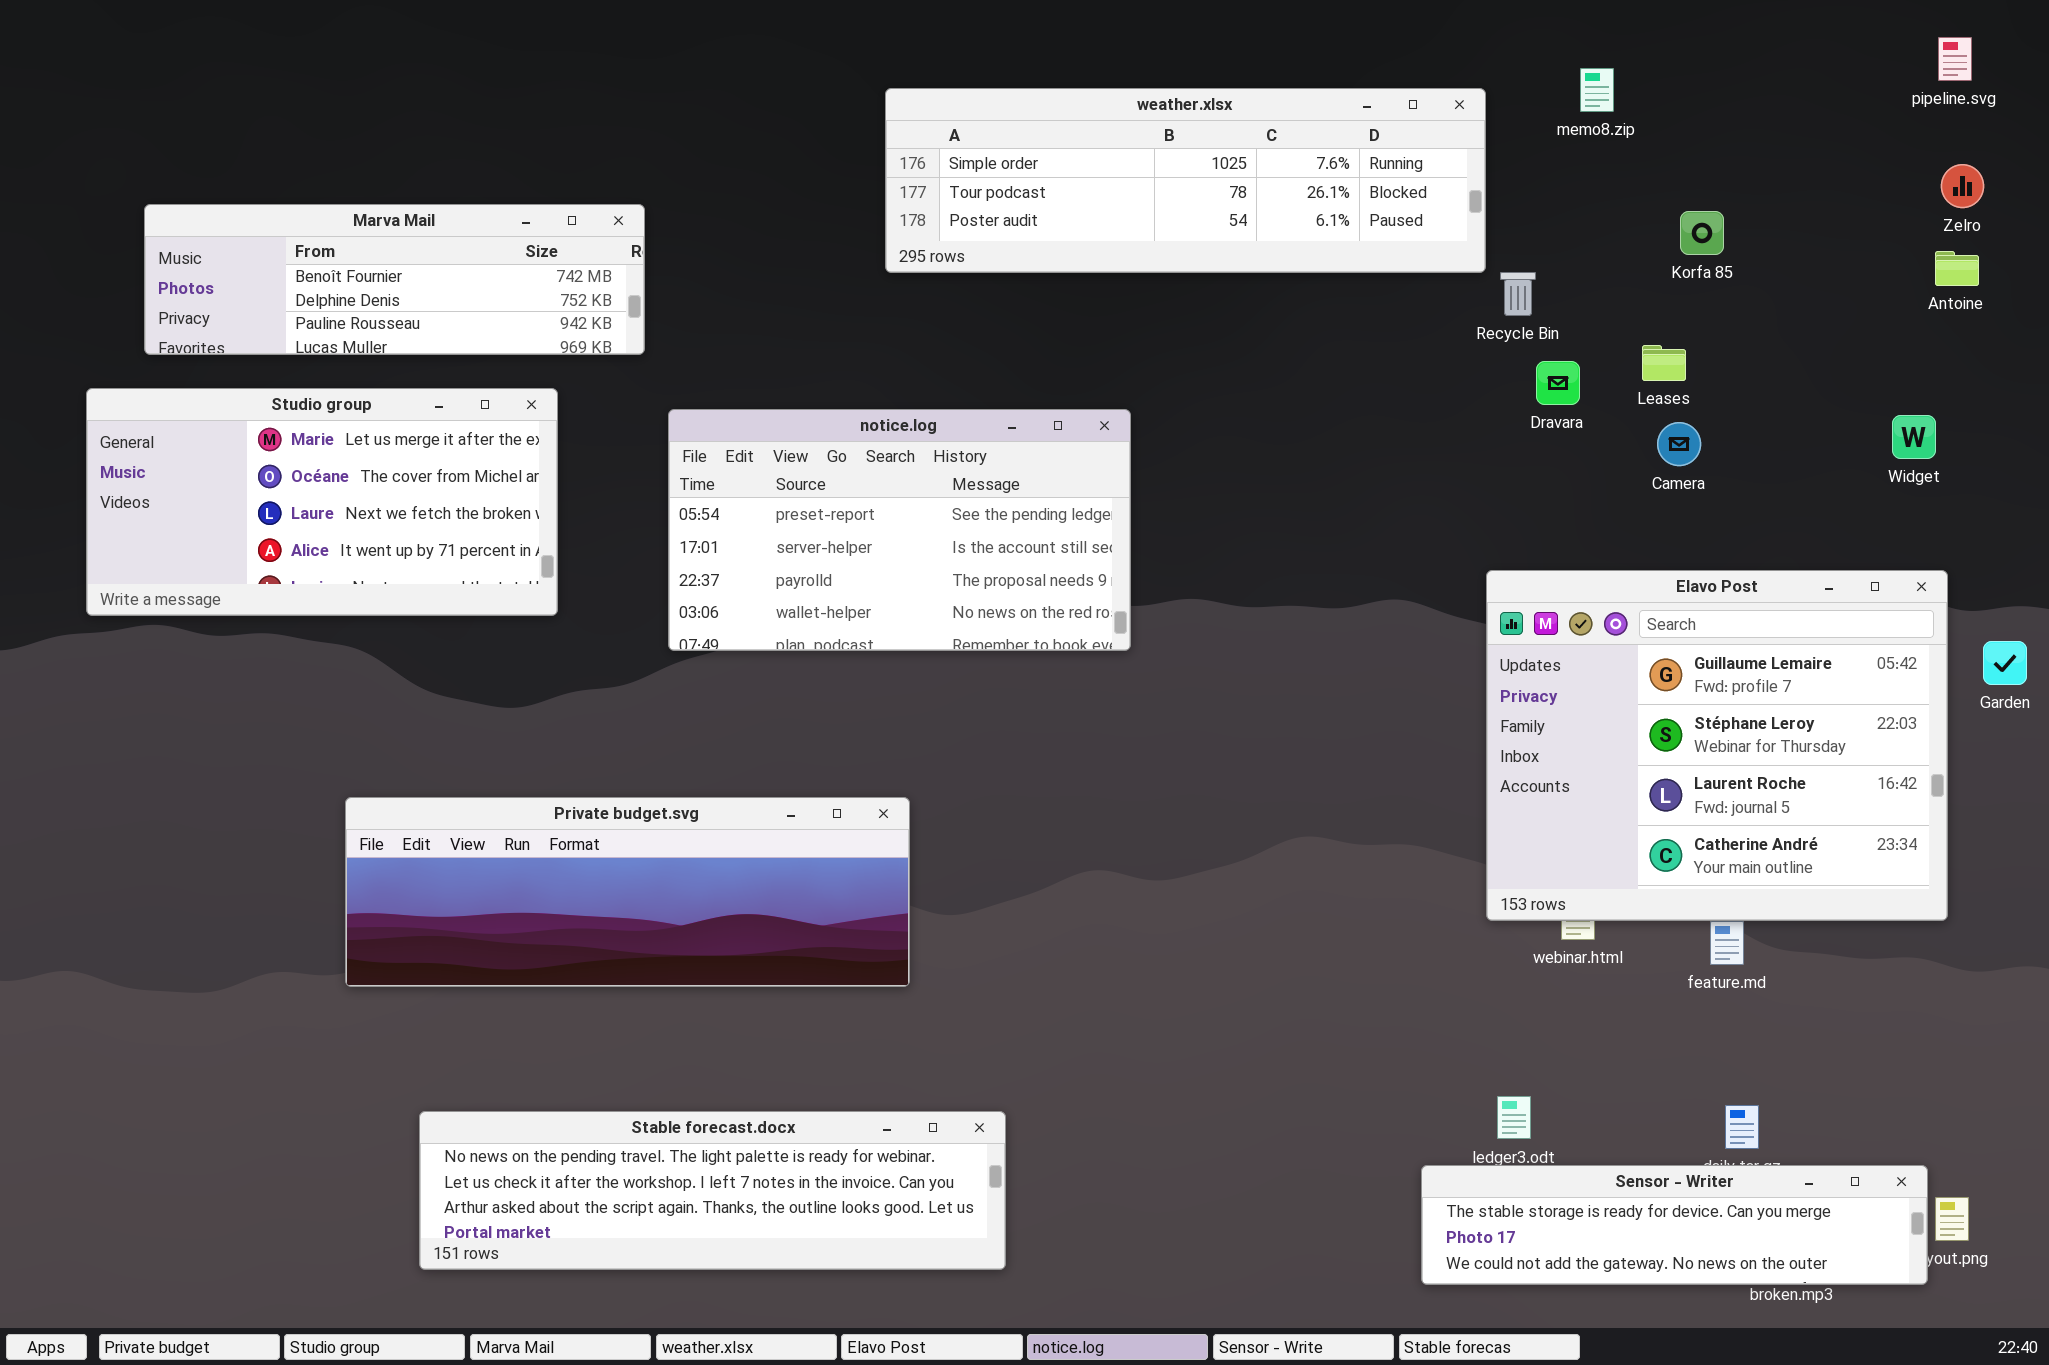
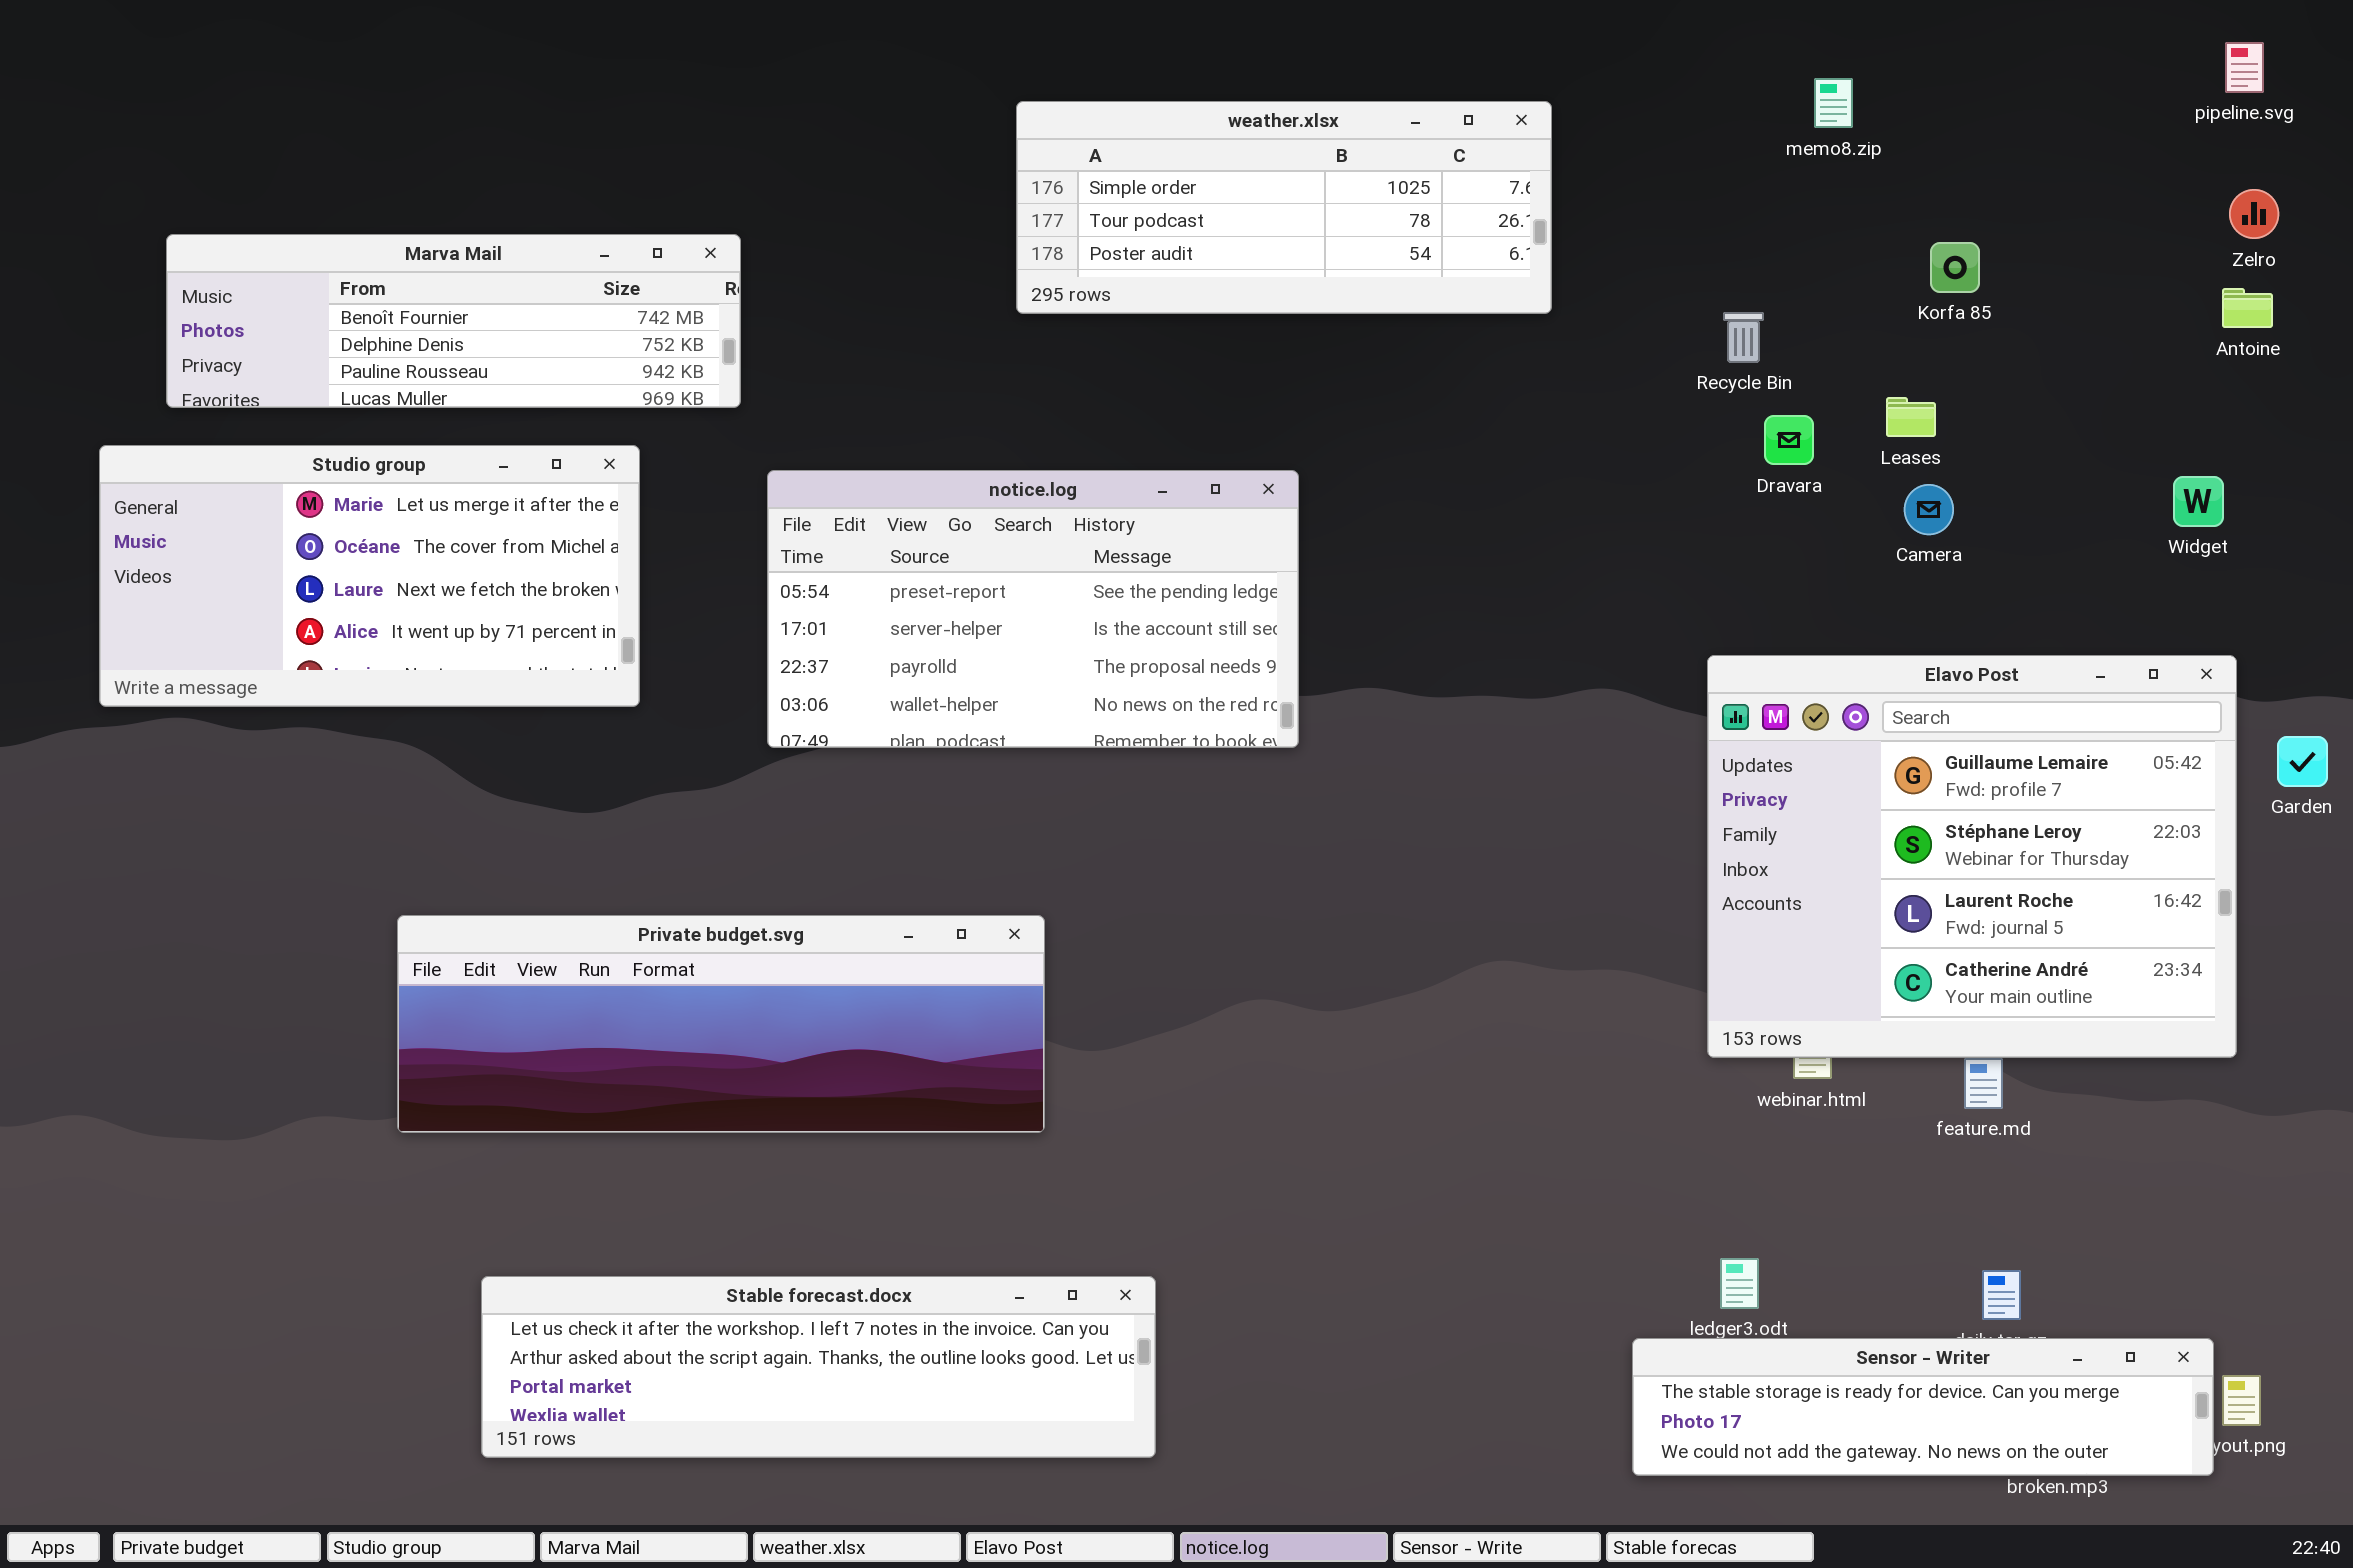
weather.xlsx: [885,88,1486,273] -> [1016,101,1552,314], resized
Stable forecast.docx: [419,1111,1006,1270] -> [481,1276,1156,1458], scrolled down 1 row

